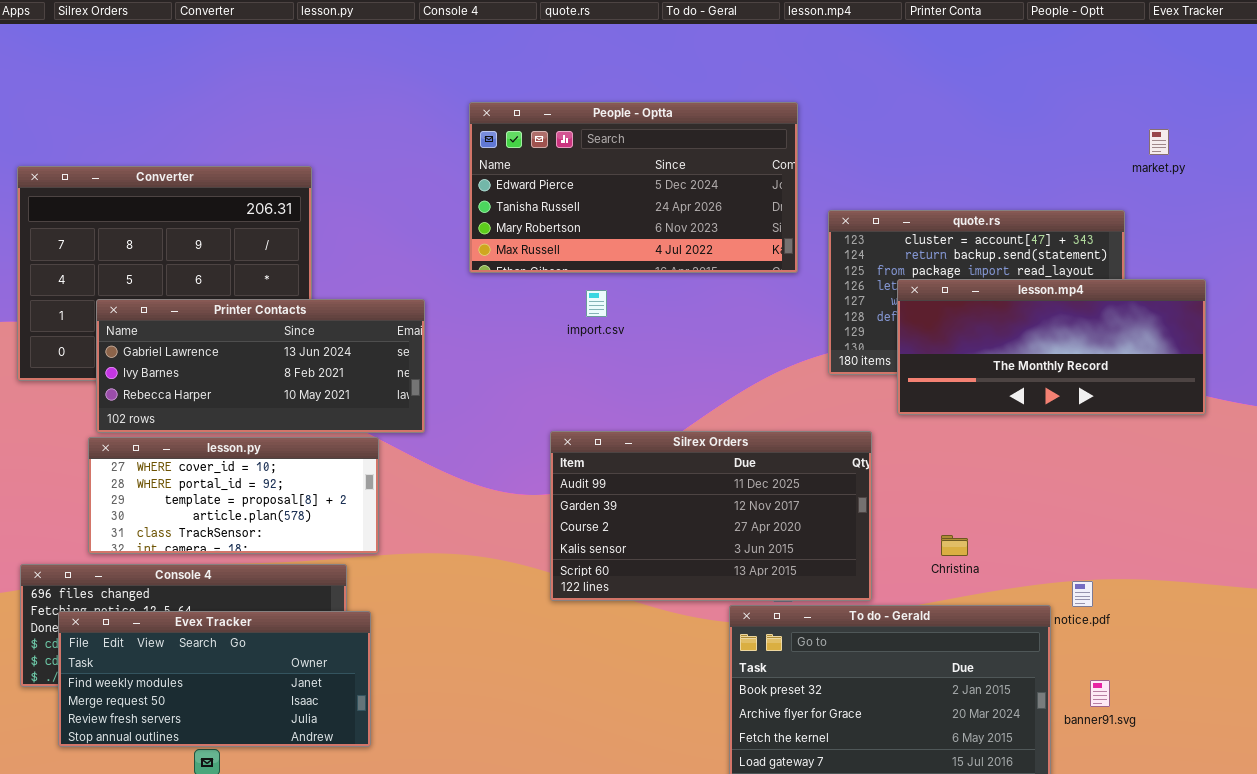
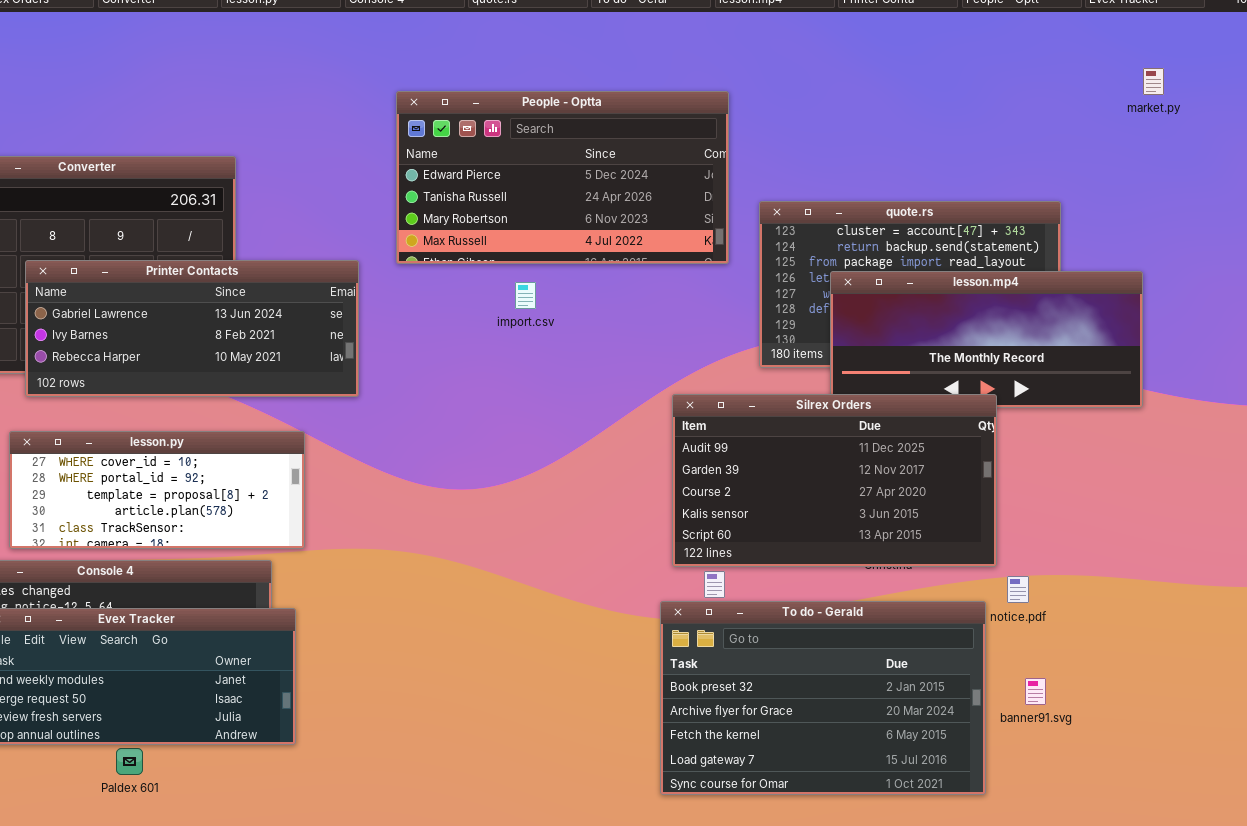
market.py: [1149,129,1169,155] -> [1143,68,1164,95], moved
Printer Contacts: [96,299,425,433] -> [25,260,359,397], moved
Silrex Orders: [550,431,872,601] -> [672,394,997,567], moved

